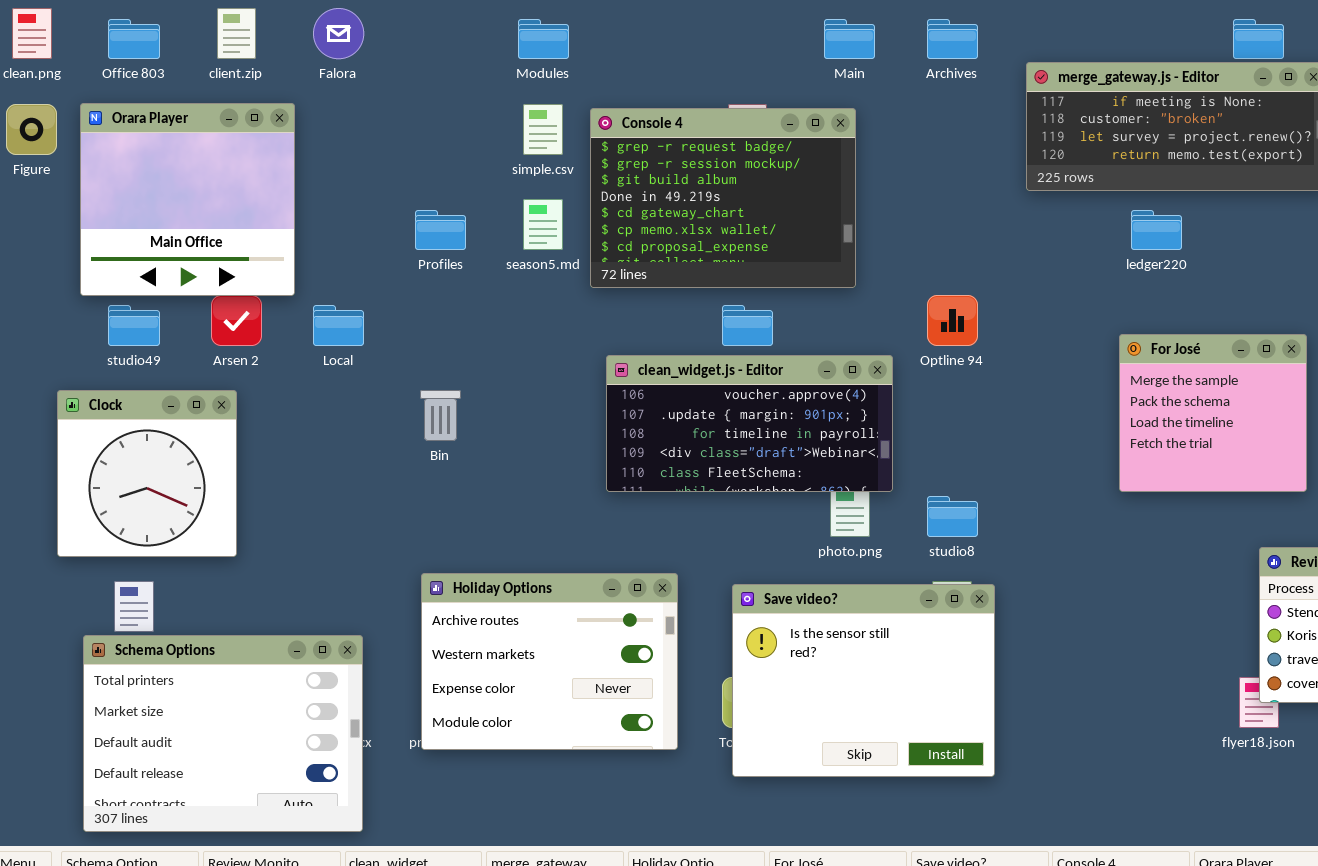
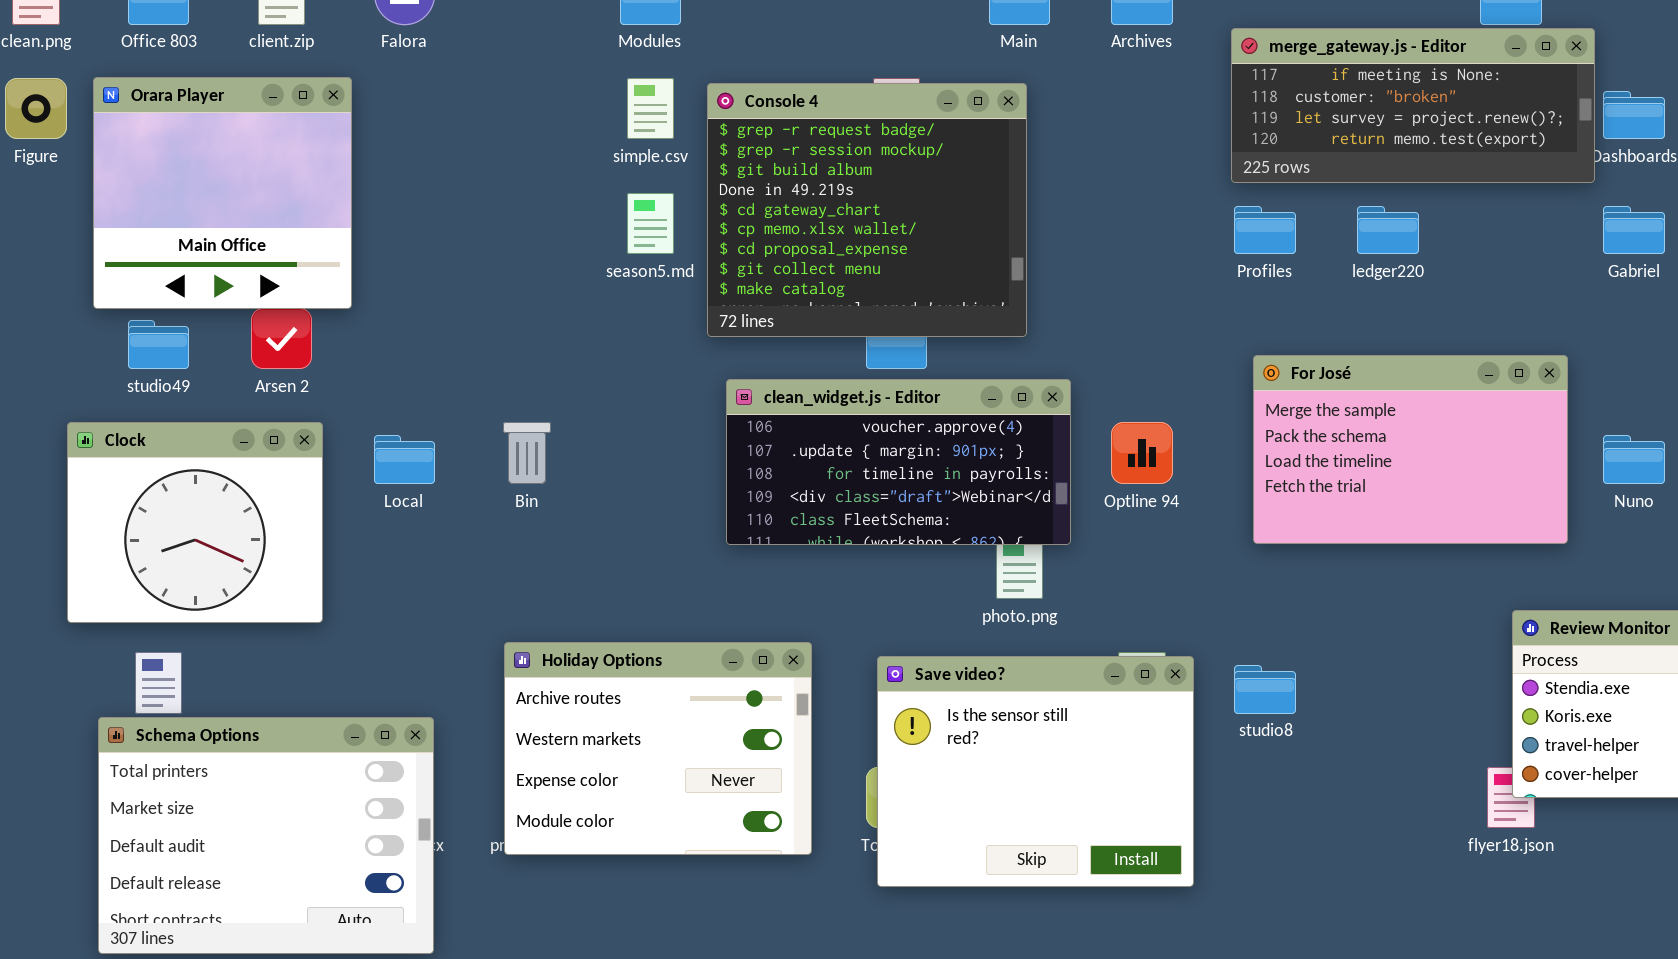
Console 4: [590,108,856,288] -> [707,83,1027,337], resized
Profiles: [415,210,466,250] -> [1234,206,1296,254], moved
Optline 94: [927,295,978,346] -> [1111,422,1173,484], moved
Local: [313,305,364,346] -> [374,435,435,484], moved
For José: [1119,334,1307,492] -> [1253,355,1568,544], resized
Clock: [57,390,237,557] -> [67,422,323,623], resized
studio8: [927,496,978,537] -> [1234,665,1296,714], moved

